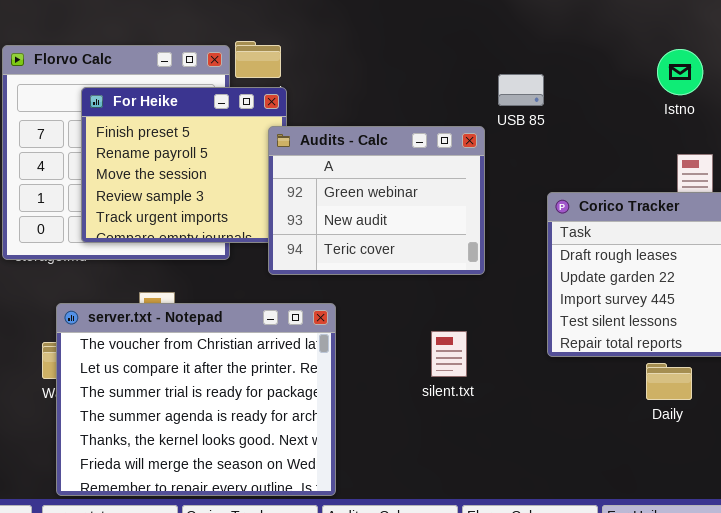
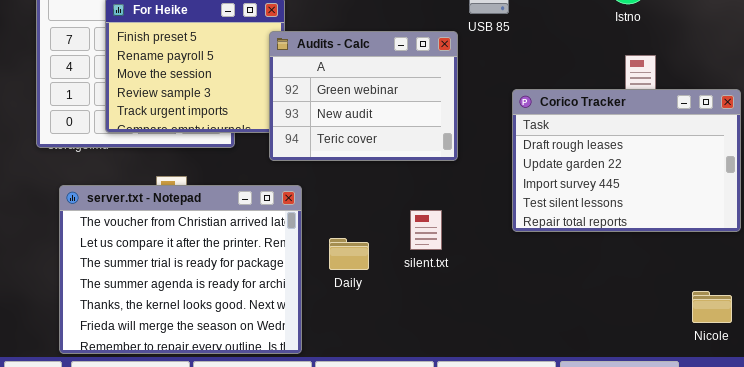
server.txt - Notepad: [56,303,336,496] -> [59,185,302,354], moved
Daily: [646,363,692,400] -> [329,238,369,270], moved

